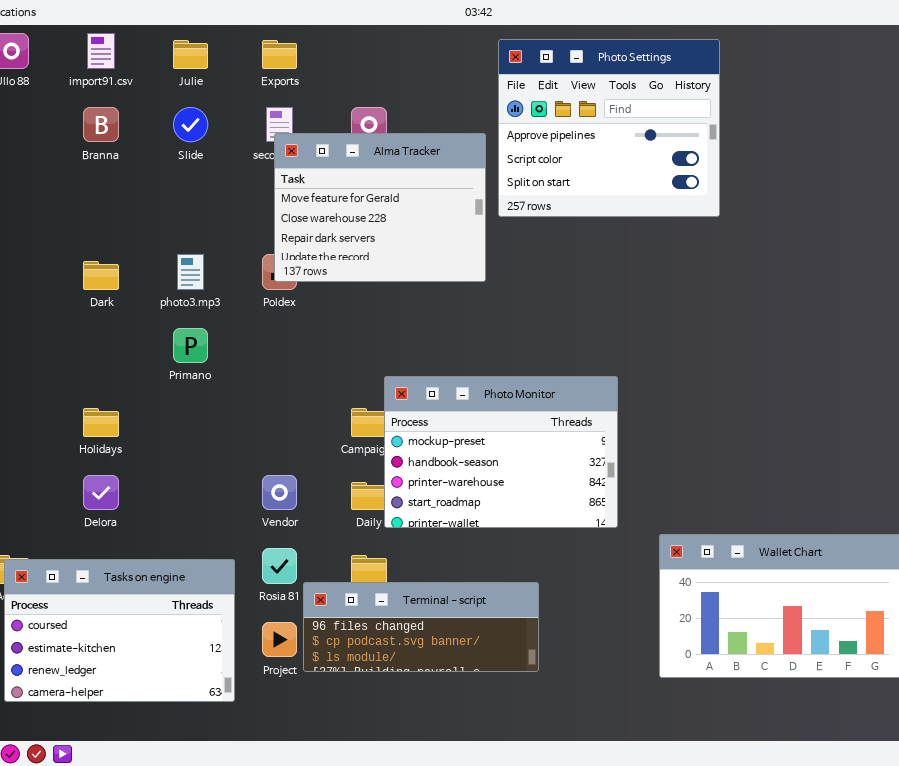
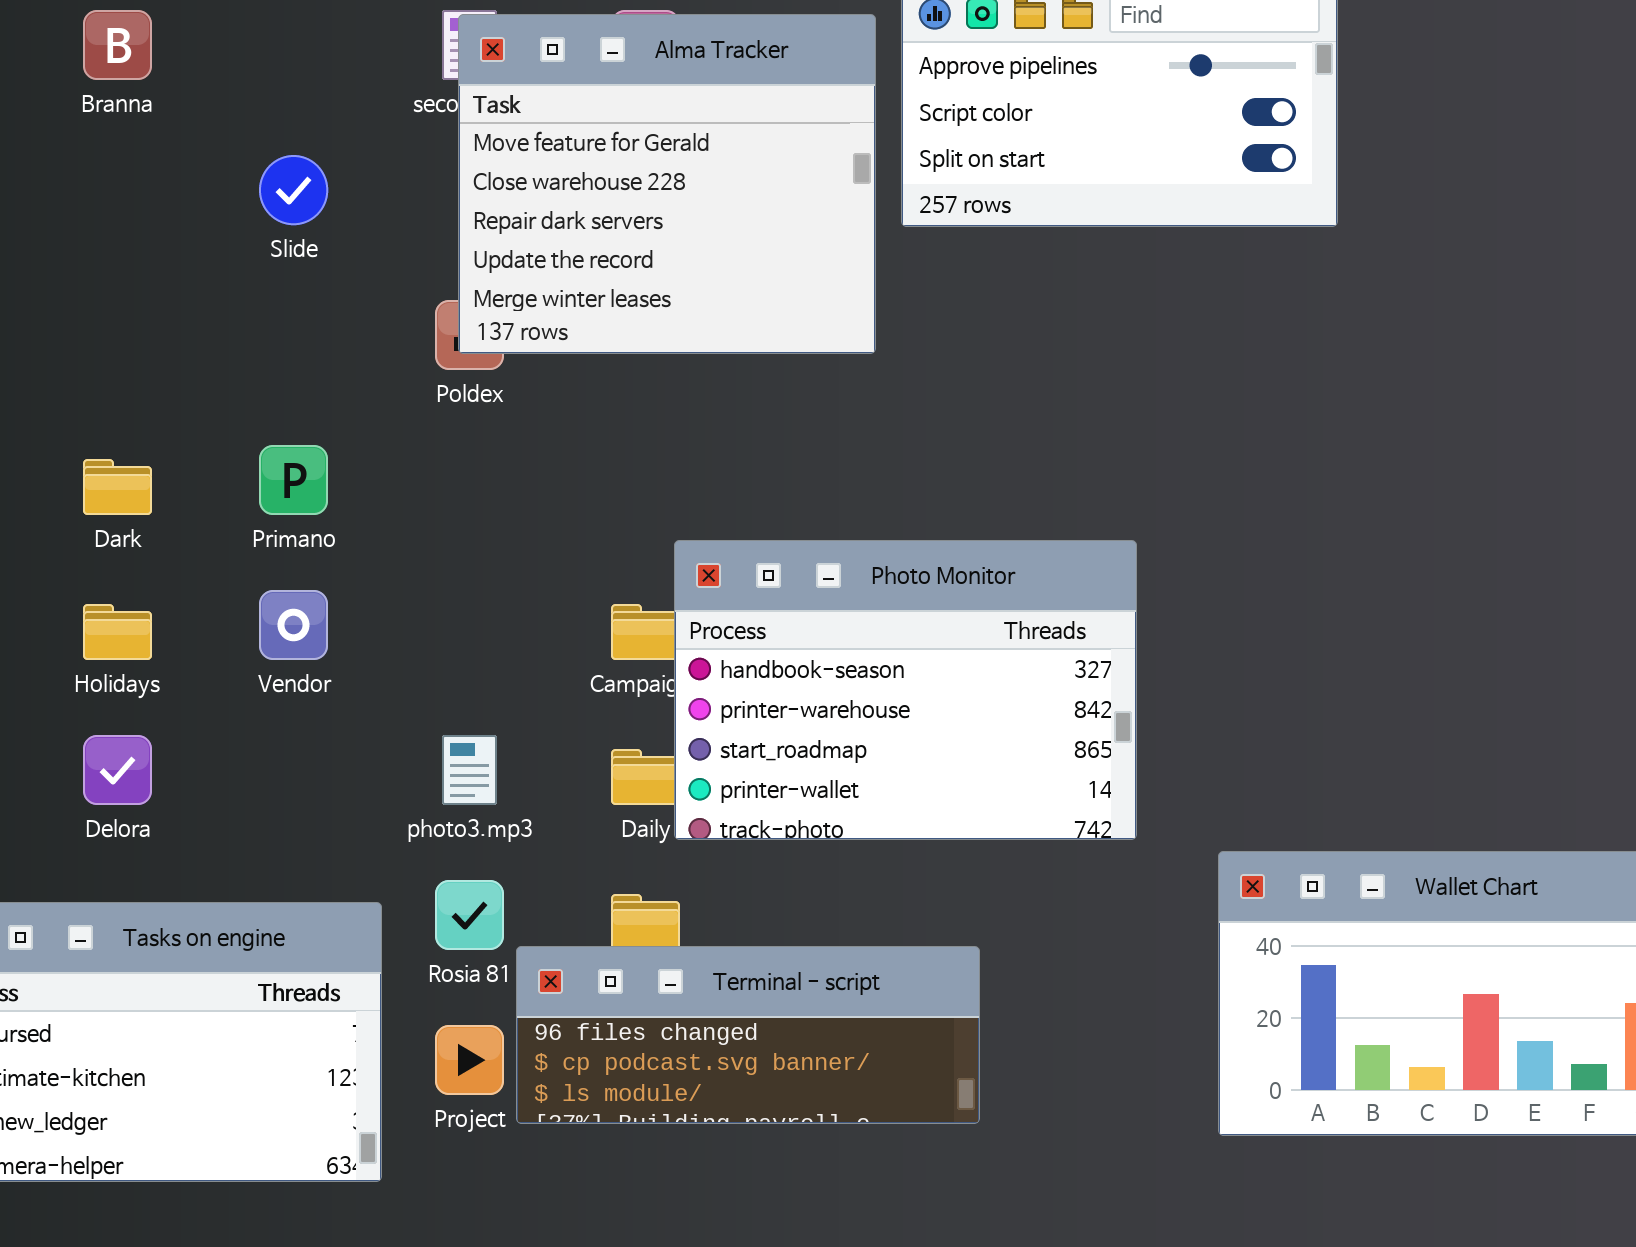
Slide: [173,107,208,142] -> [259,155,328,225], moved
Alma Tracker: [274,133,486,282] -> [458,14,876,354], resized
photo3.mp3: [177,254,204,290] -> [442,735,497,805], moved
Dark: [83,261,119,290] -> [83,459,152,515], moved
Photo Monitor: [384,376,618,528] -> [674,540,1137,840], scrolled down 1 row
Vendor: [262,475,297,510] -> [259,590,328,660], moved

